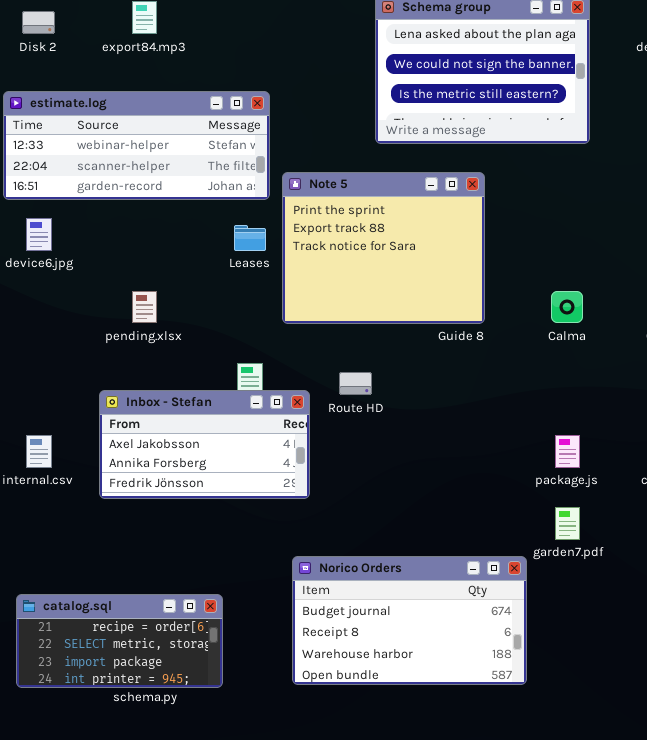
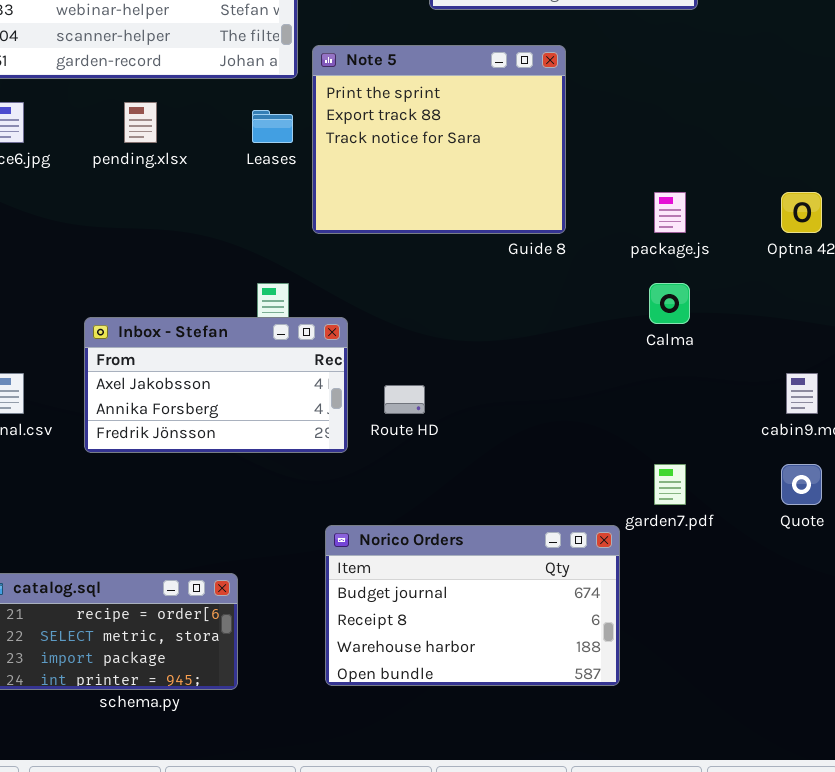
pending.xlsx: [132,291,157,323] -> [124,102,157,143], moved
Calma: [551,291,583,323] -> [649,283,690,324], moved
Route HD: [339,372,372,395] -> [384,385,425,414], moved
package.js: [555,435,580,468] -> [654,192,686,233], moved

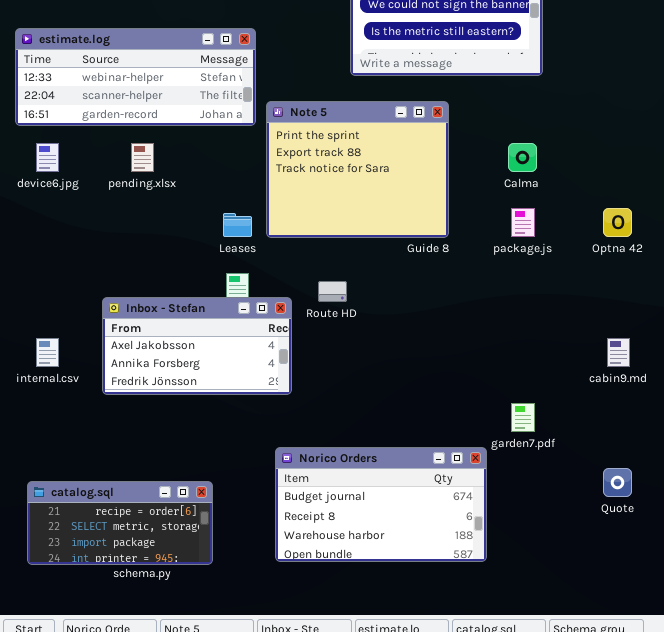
Leases: [252,110,293,143] -> [223,213,252,237], moved
Calma: [649,283,690,324] -> [508,143,537,172], moved
Route HD: [384,385,425,414] -> [318,281,347,302], moved
Quote: [781,464,822,505] -> [603,468,632,497], moved

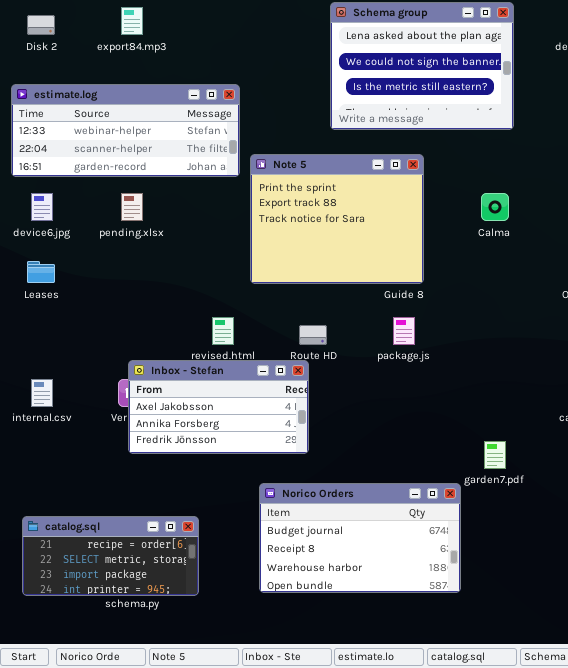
package.js: [511,208,535,237] -> [393,317,415,345], moved
Leases: [223,213,252,237] -> [27,261,55,283], moved
Inbox - Stefan: [102,297,292,395] -> [128,360,309,454], moved

